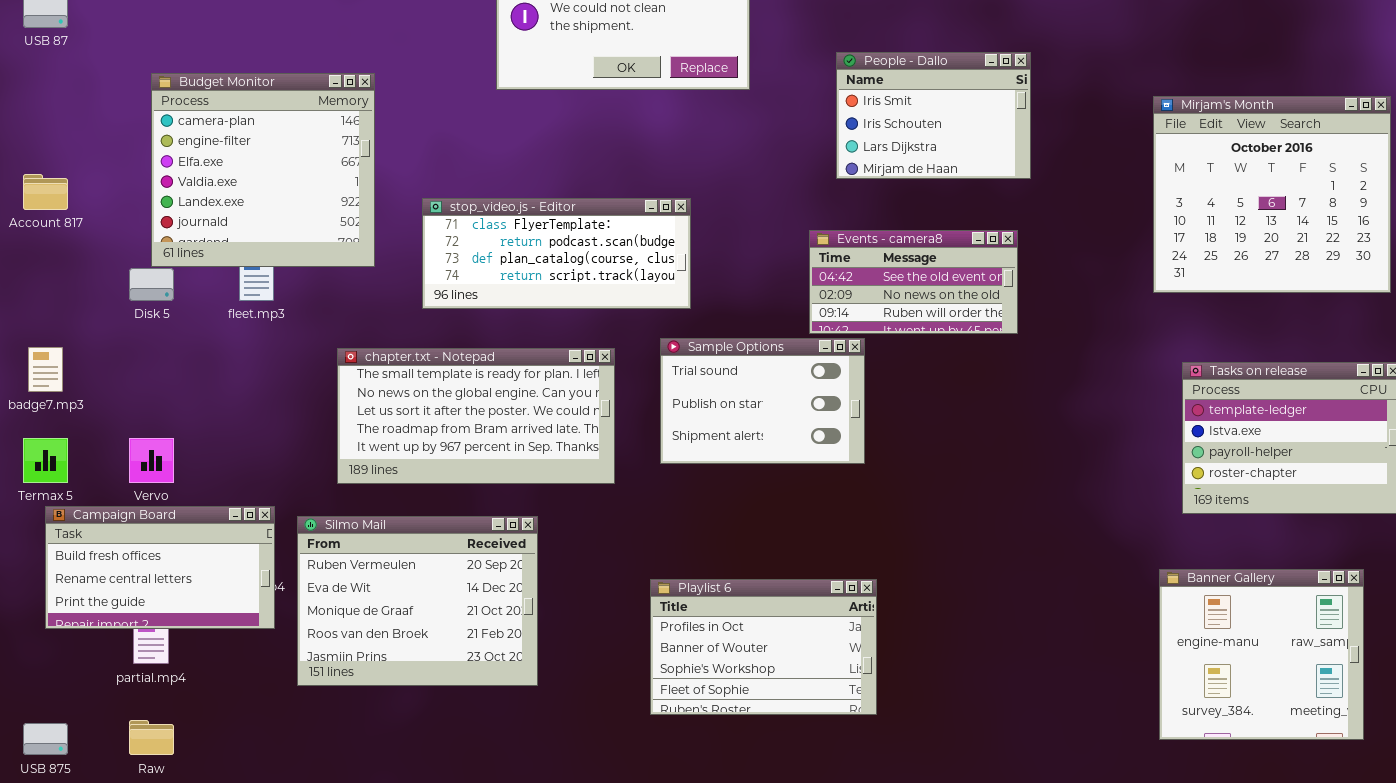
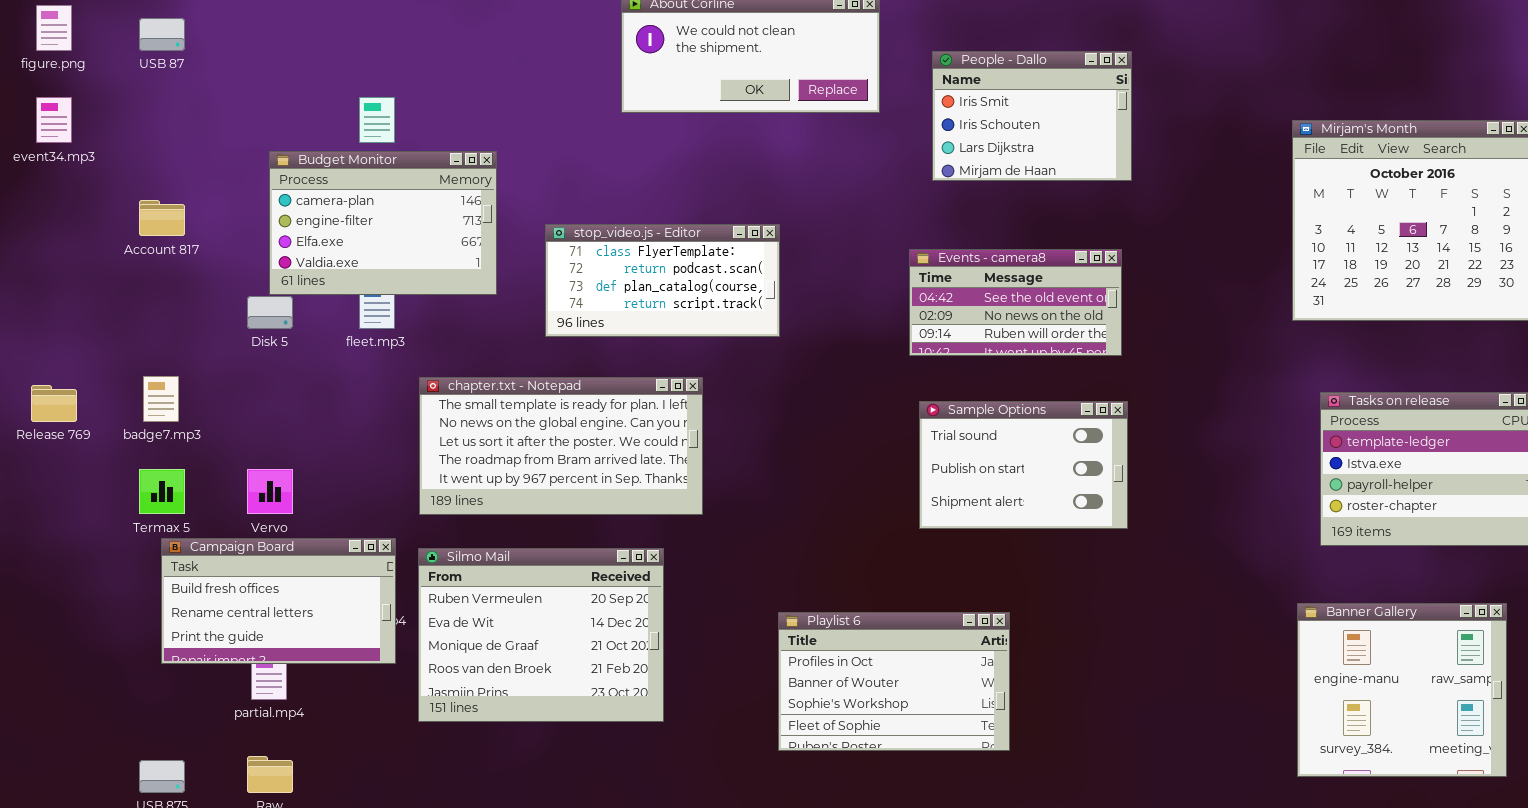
People - Dallo: [836,52,1031,179] -> [932,51,1132,181], moved
Budget Monitor: [151,73,375,267] -> [269,151,497,295], resized
stop_video.js - Editor: [422,198,691,309] -> [545,224,780,337], resized
Events - camera8: [809,230,1018,334] -> [909,249,1122,356], moved
Sample Options: [660,338,865,464] -> [919,401,1128,529], moved
chapter.txt - Notepad: [337,348,615,484] -> [419,377,703,515], moved

